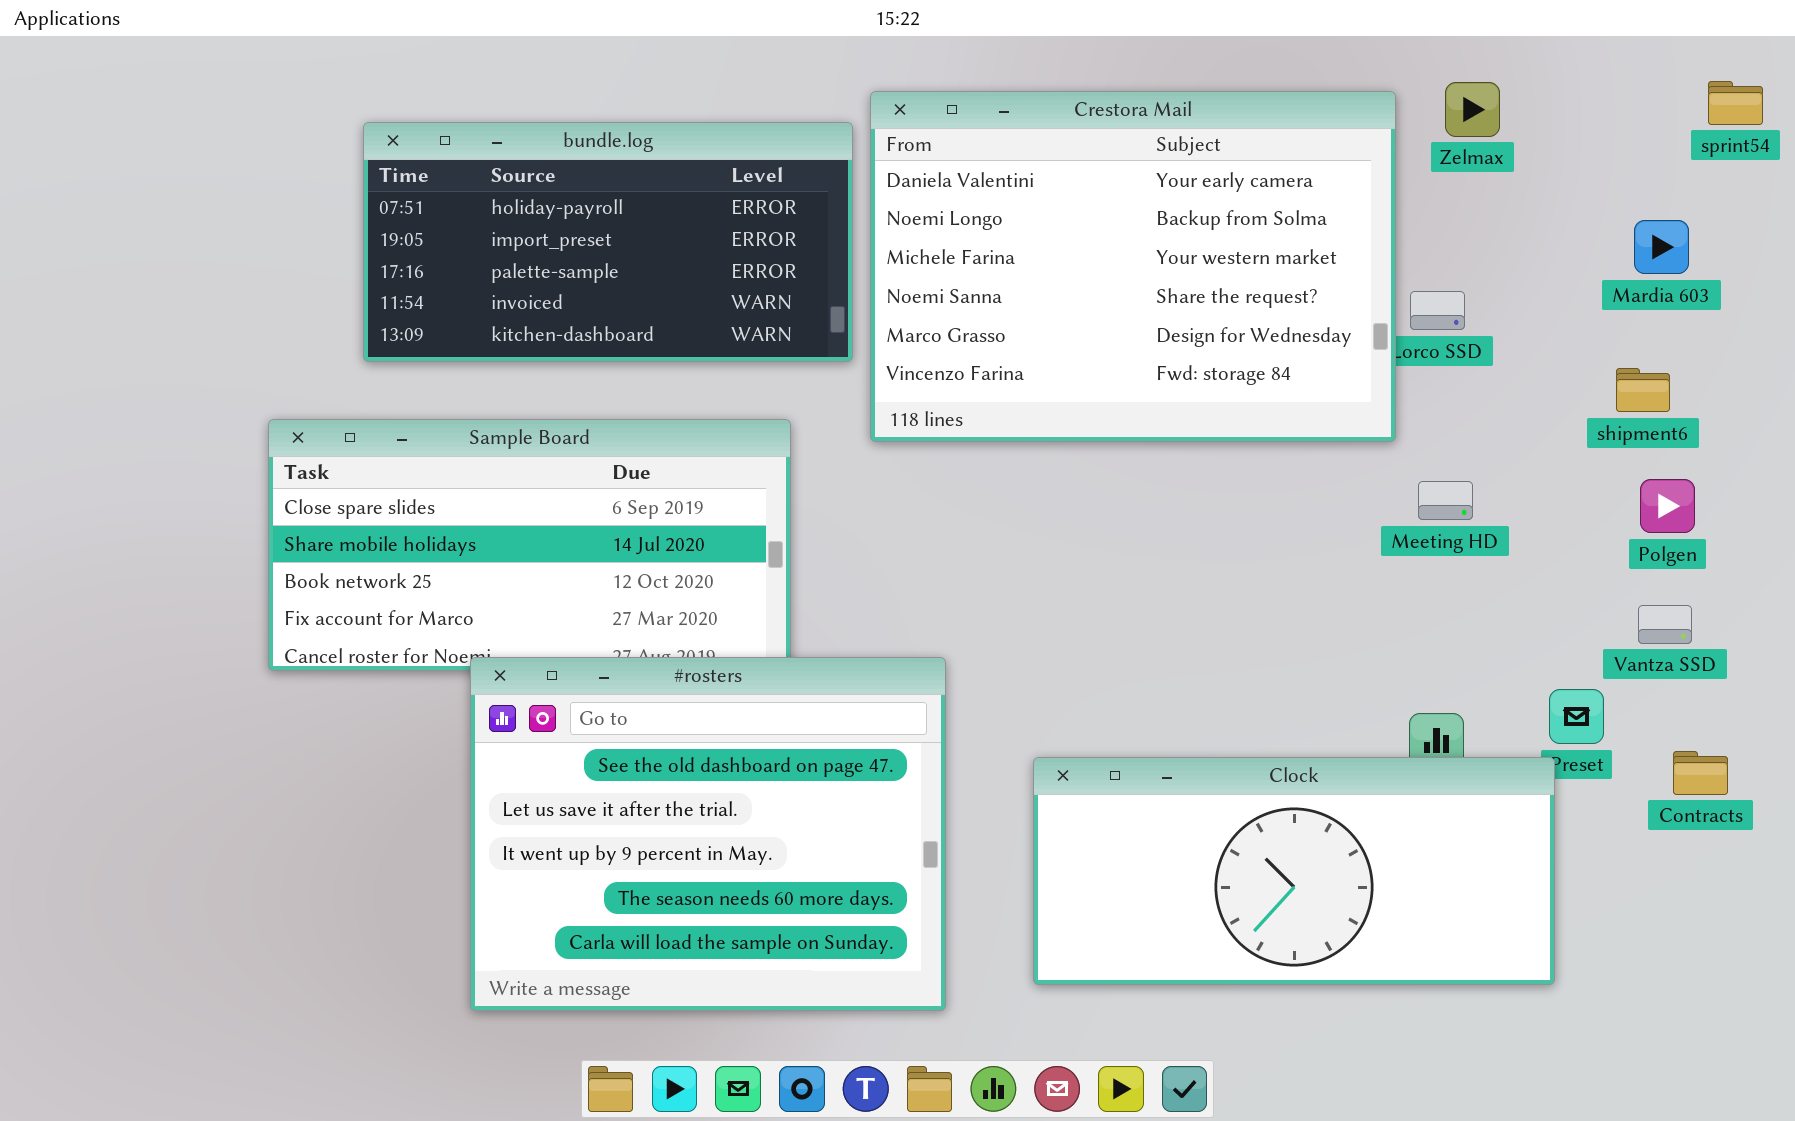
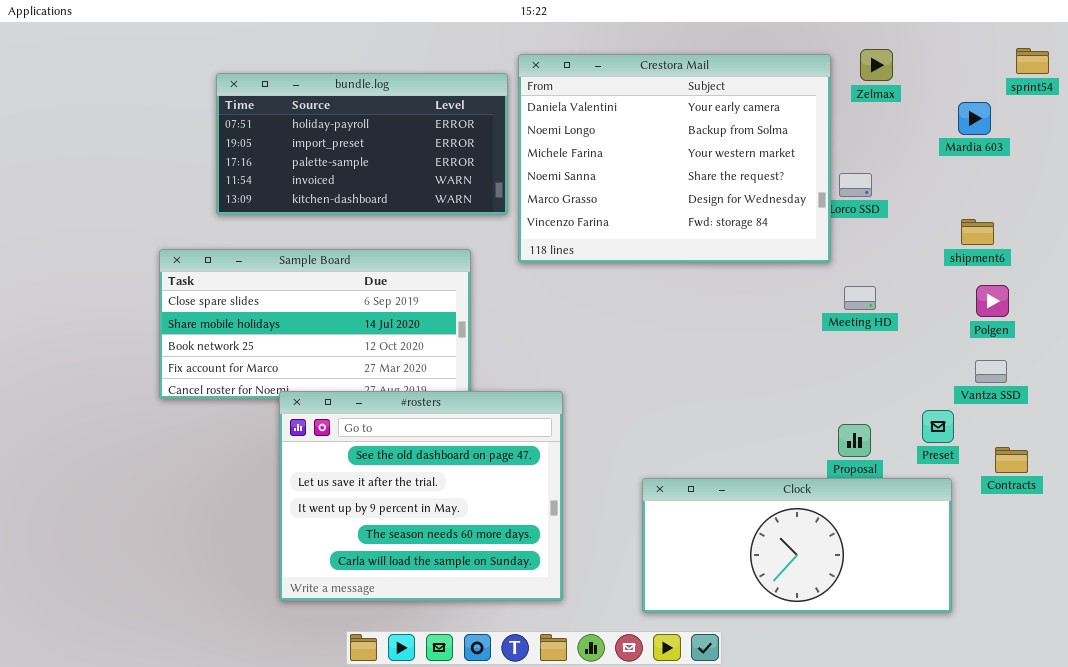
Mardia 603: [1634,220,1689,274] -> [958,102,991,135], moved
Clock: [1033,757,1555,985] -> [642,478,952,613], moved

